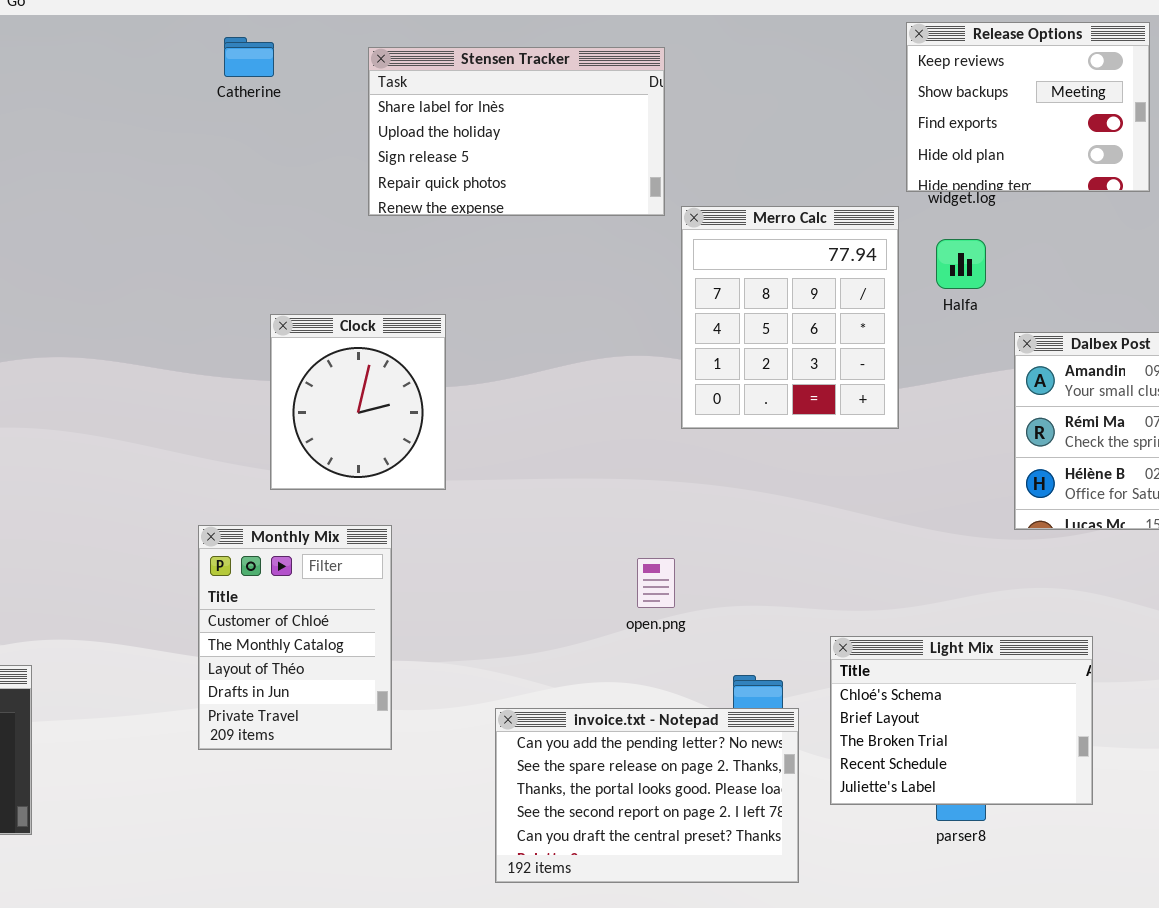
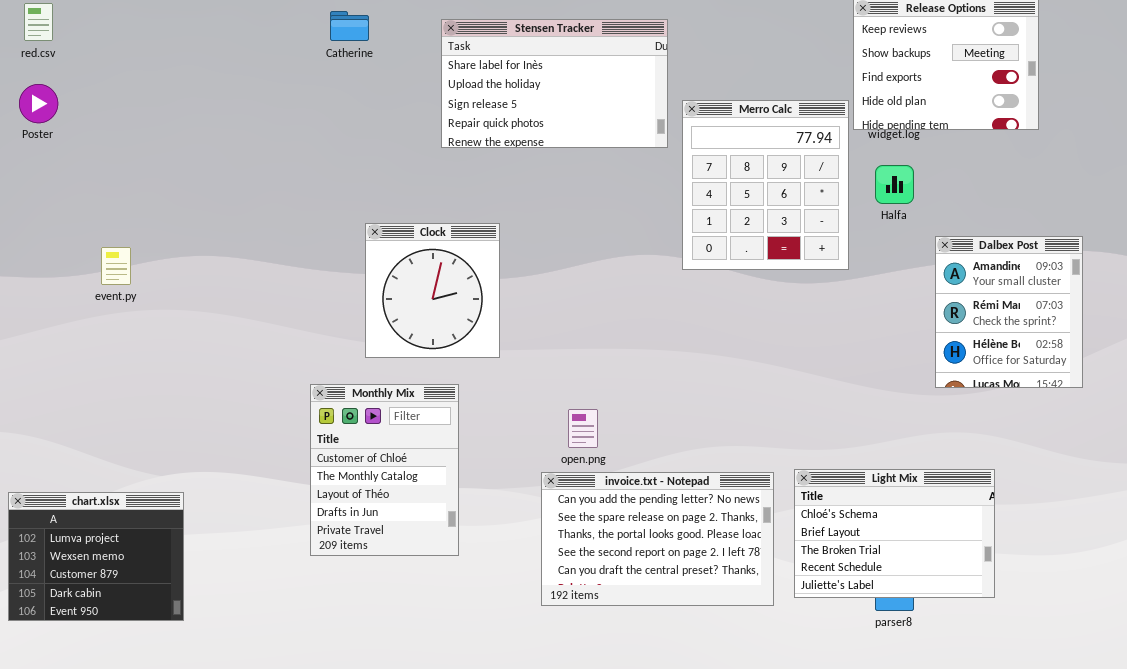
Merro Calc: [681,206,899,429] -> [682,100,849,270], moved
open.png: [637,558,675,608] -> [568,409,598,448], moved
invoice.txt - Notepad: [495,708,799,883] -> [541,472,774,606], moved

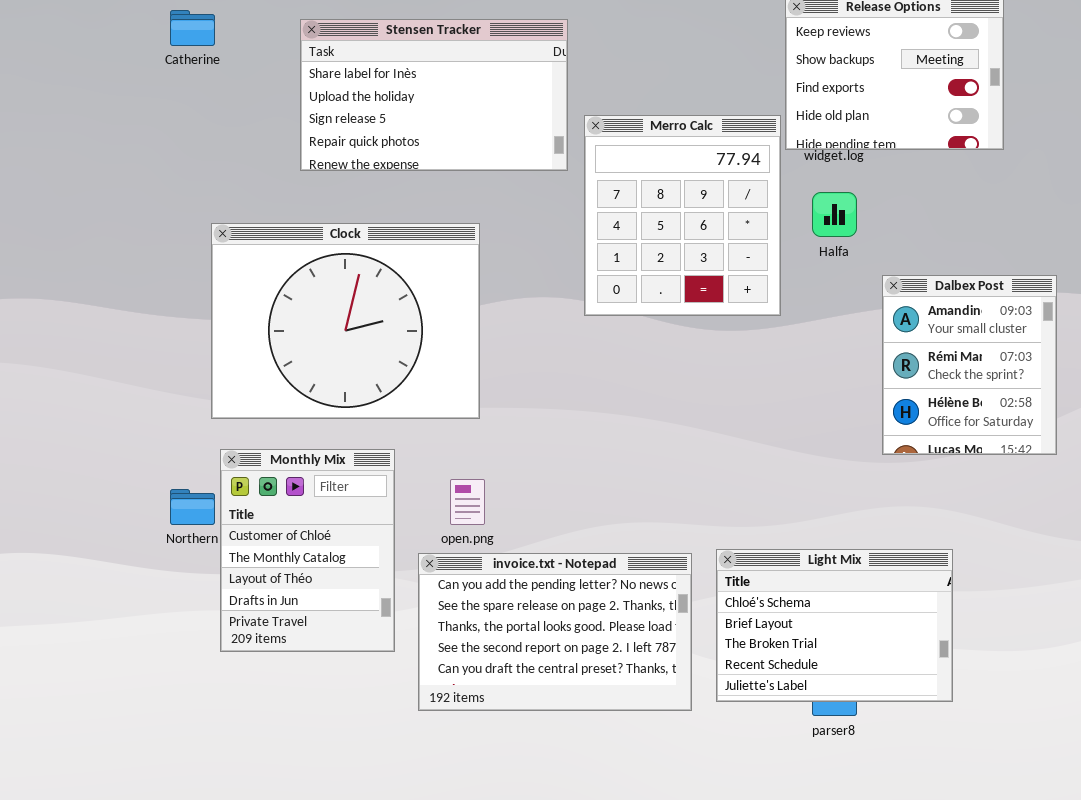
Clock: [365,223,500,358] -> [211,223,480,419], resized
Monthly Mix: [310,384,459,556] -> [220,449,395,652], moved

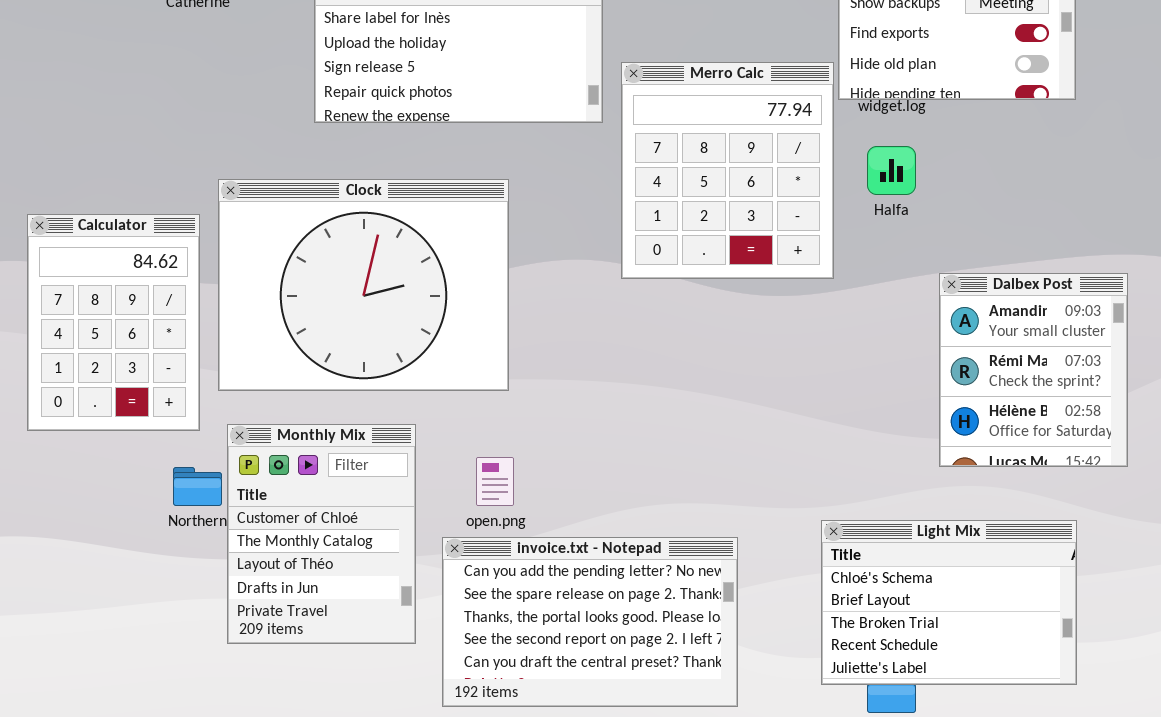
Calculator: none -> [27,214,200,431], opened
Dalbex Post: [882,275,1057,455] -> [939,273,1128,467], moved
Light Mix: [716,549,953,702] -> [821,520,1077,685], moved

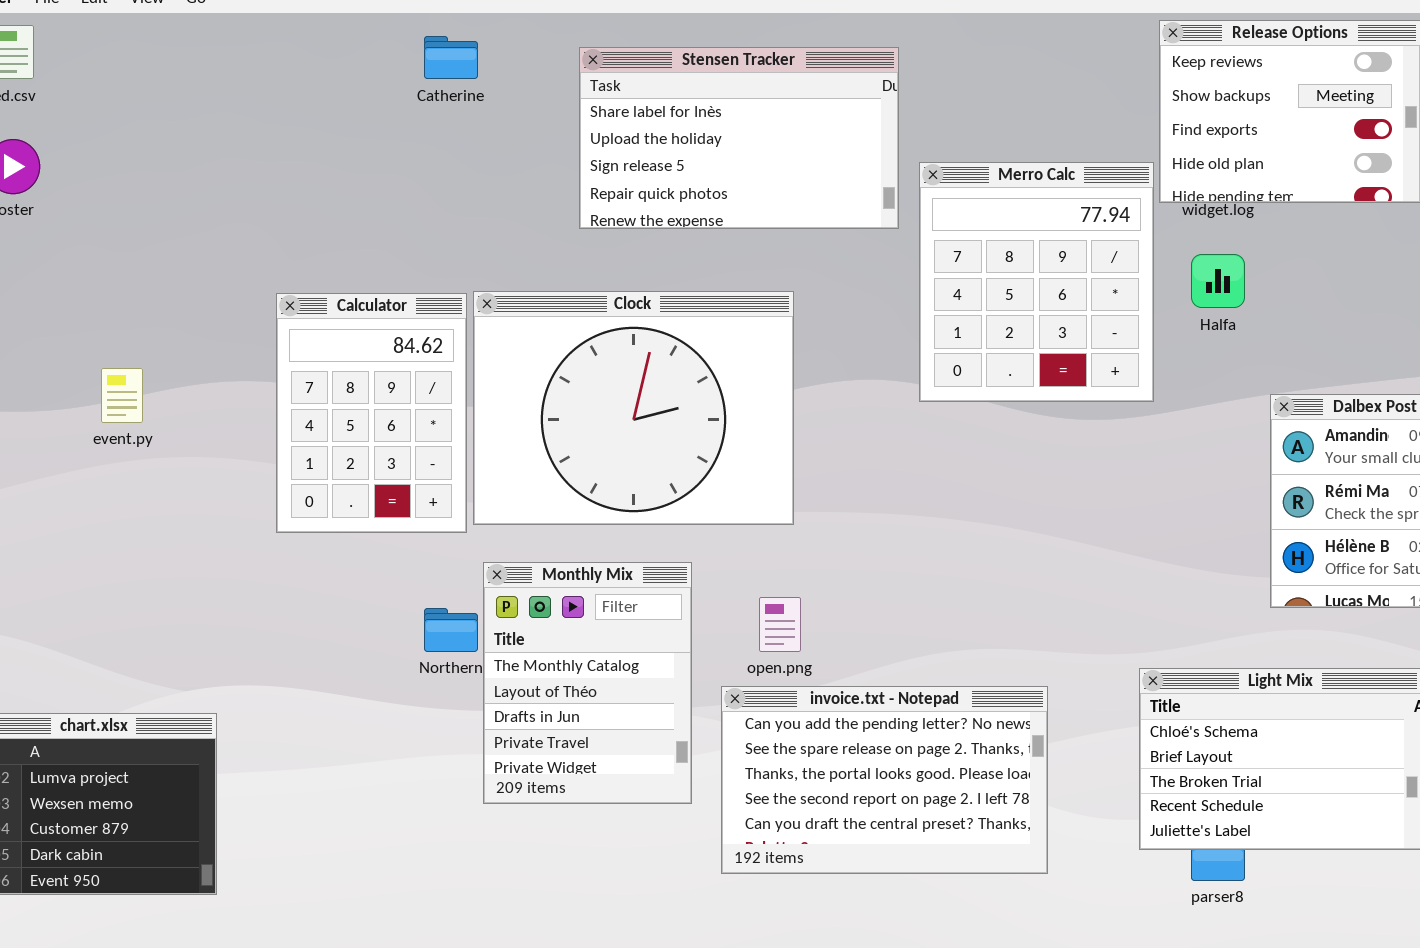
Calculator: [27,214,200,431] -> [276,293,467,533], moved
Monthly Mix: [227,424,416,644] -> [483,562,692,804], scrolled down 1 row

